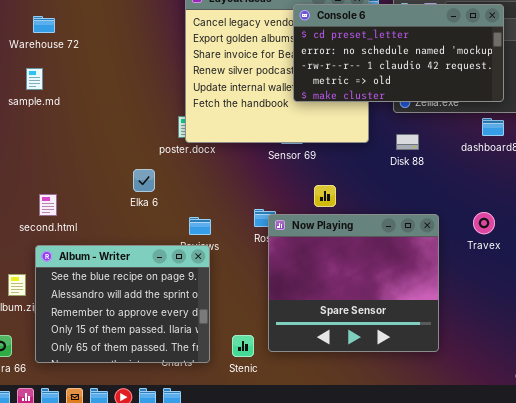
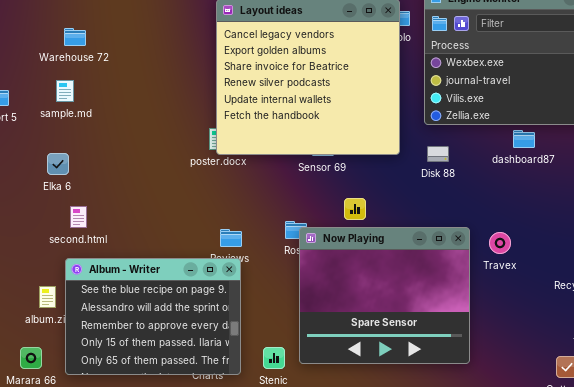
Console 6: [293,4,504,102] -> none, closed
Elka 6: [133,169,155,192] -> [47,153,69,175], moved
Travex: [473,212,495,234] -> [489,232,511,254], moved

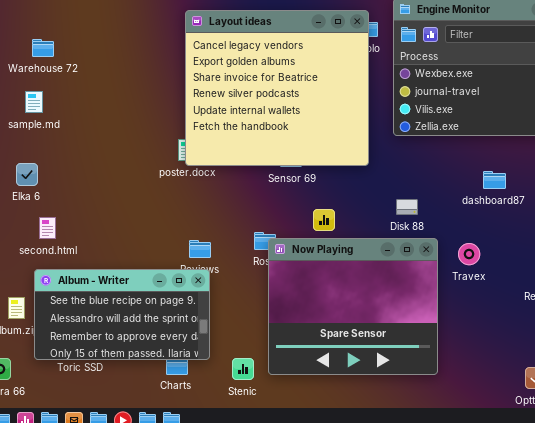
dashboard87: [513,130,535,148] -> [483,171,506,189], moved
Disk 88: [427,146,449,162] -> [396,199,418,215], moved
Album - Writer: [65,258,241,375] -> [34,269,210,360], resized

